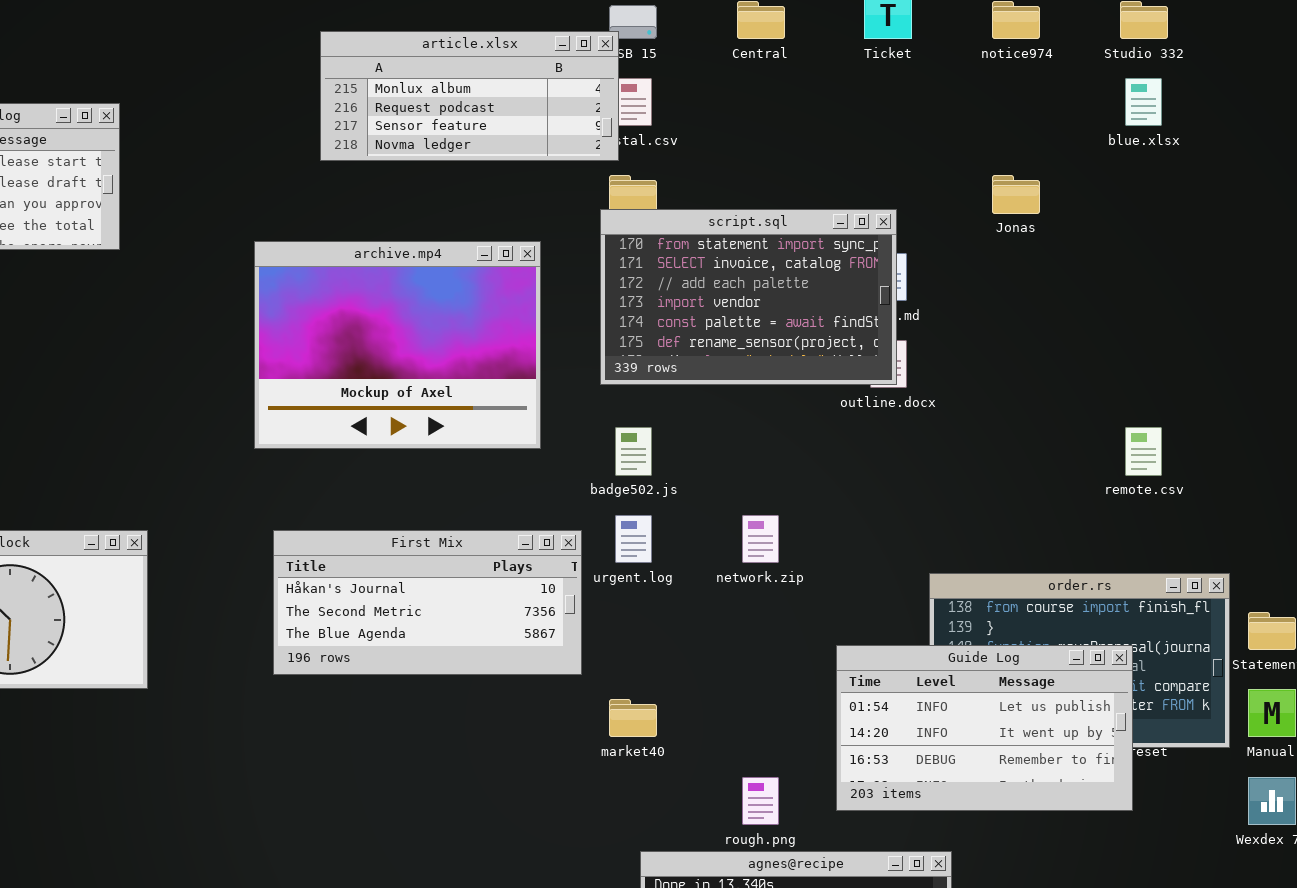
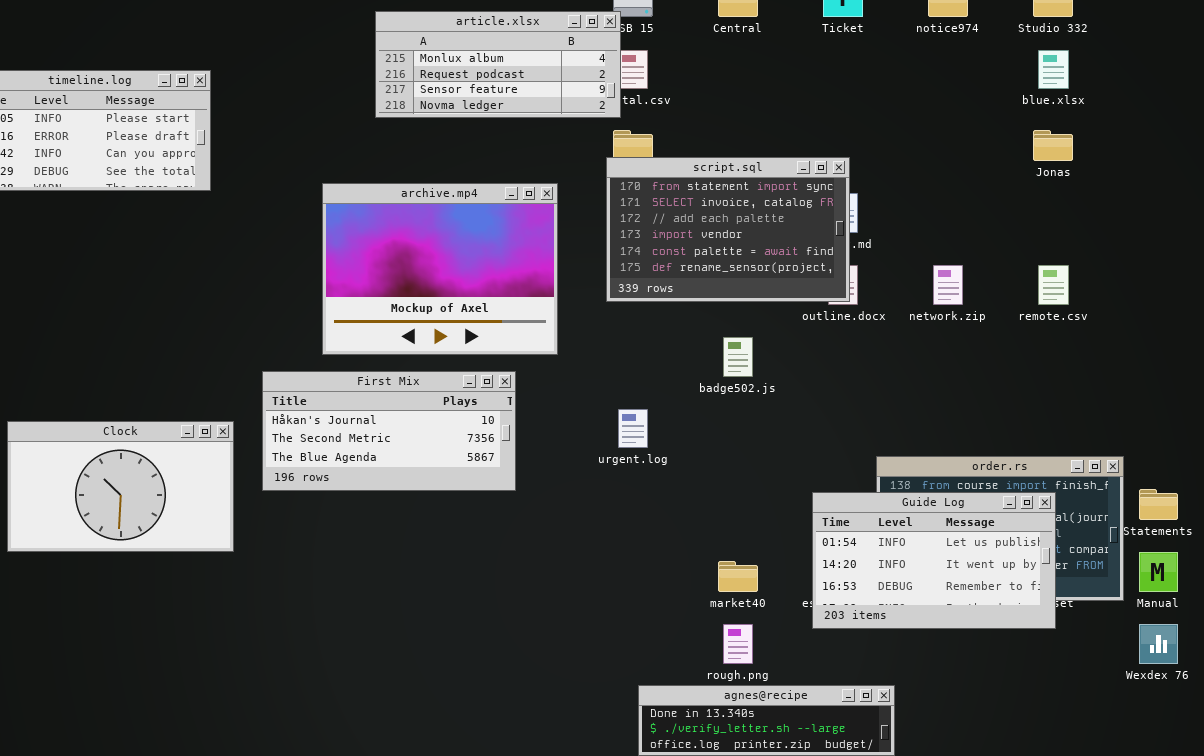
Jonas: [992,175,1040,214] -> [1033,130,1073,161], moved
badge502.js: [615,427,652,476] -> [723,337,753,377], moved
remote.csv: [1125,427,1162,476] -> [1038,265,1069,305], moved
network.zip: [742,515,779,563] -> [933,265,963,305], moved
First Mix: [273,530,582,675] -> [262,371,516,491], moved
Guide Log: [836,645,1133,811] -> [812,492,1056,629], moved
market40: [609,699,657,737] -> [718,561,758,592], moved

